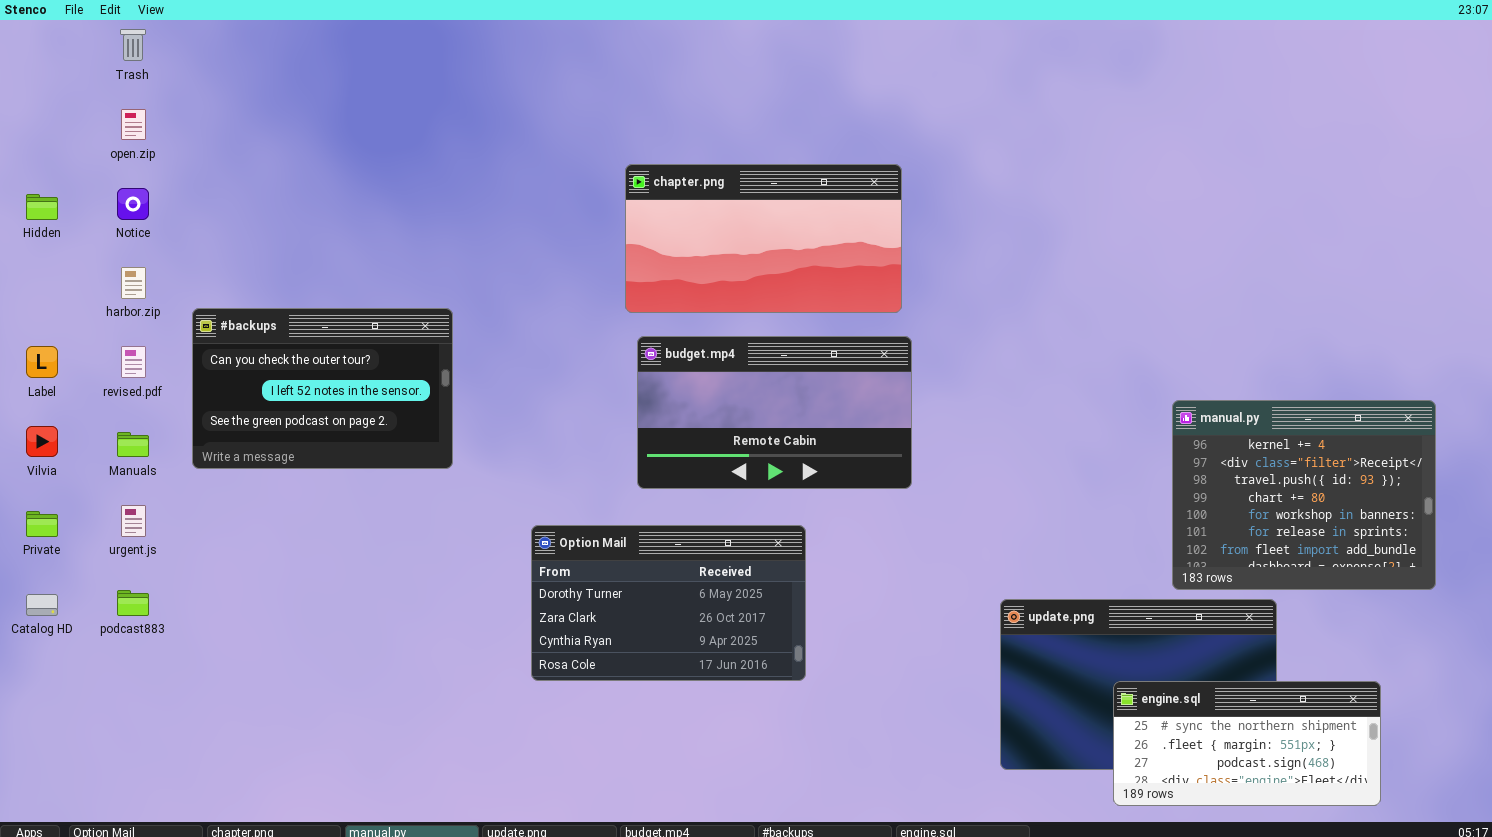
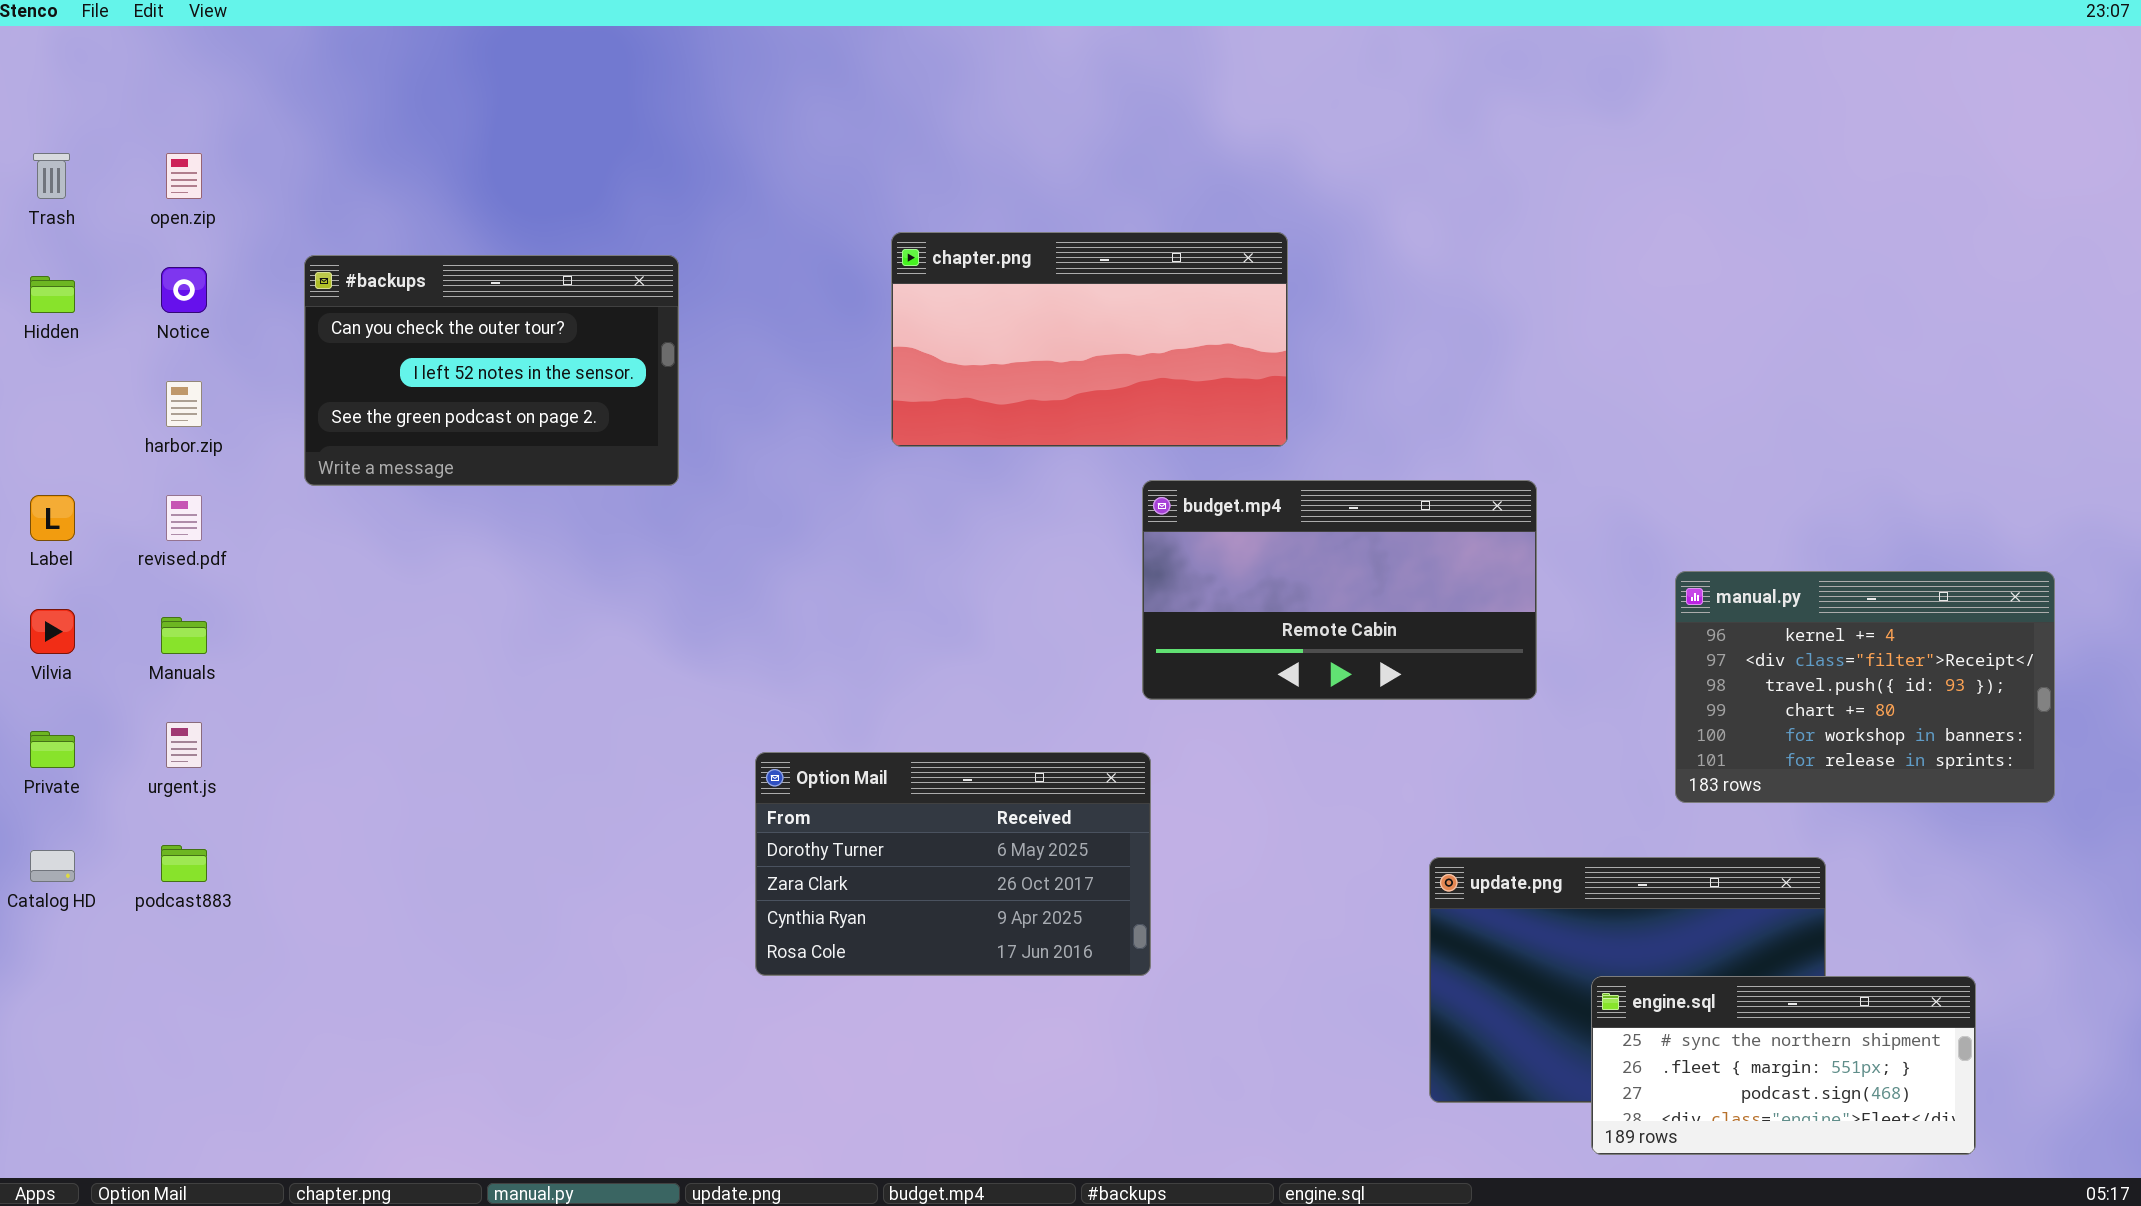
Trash: [120,29,146,61] -> [33,153,70,199], moved
#backups: [192,308,453,469] -> [304,255,679,486], moved
budget.mp4: [637,336,912,489] -> [1142,480,1537,700], moved
manual.py: [1172,400,1436,590] -> [1675,571,2055,803], resized

